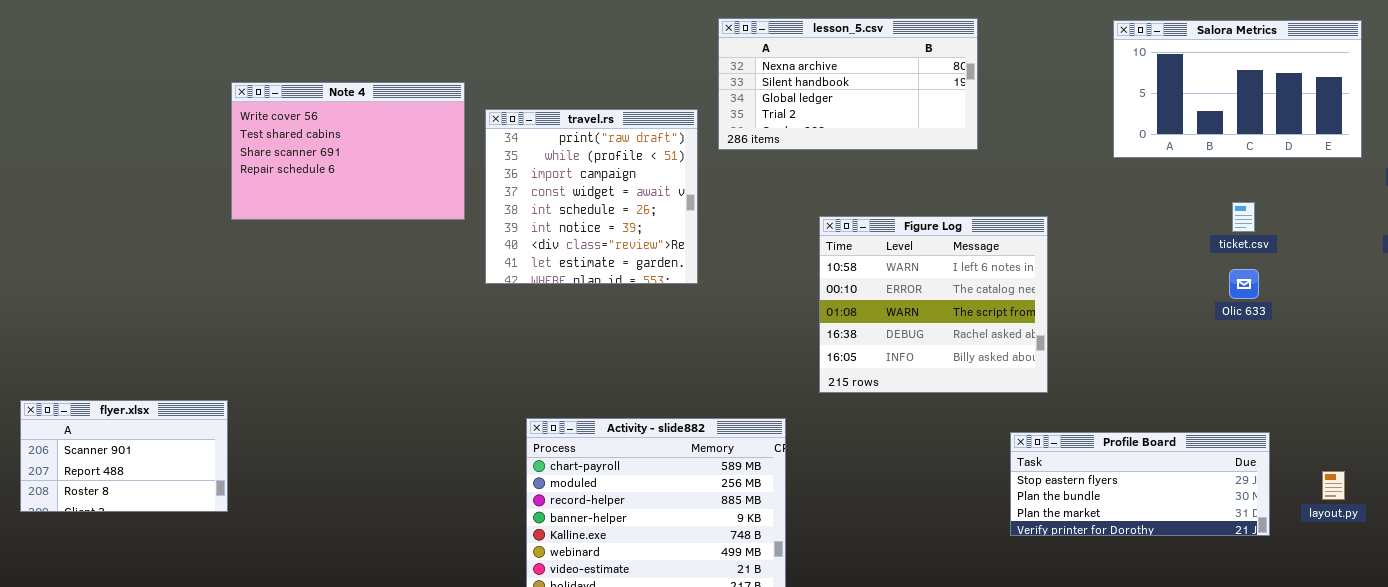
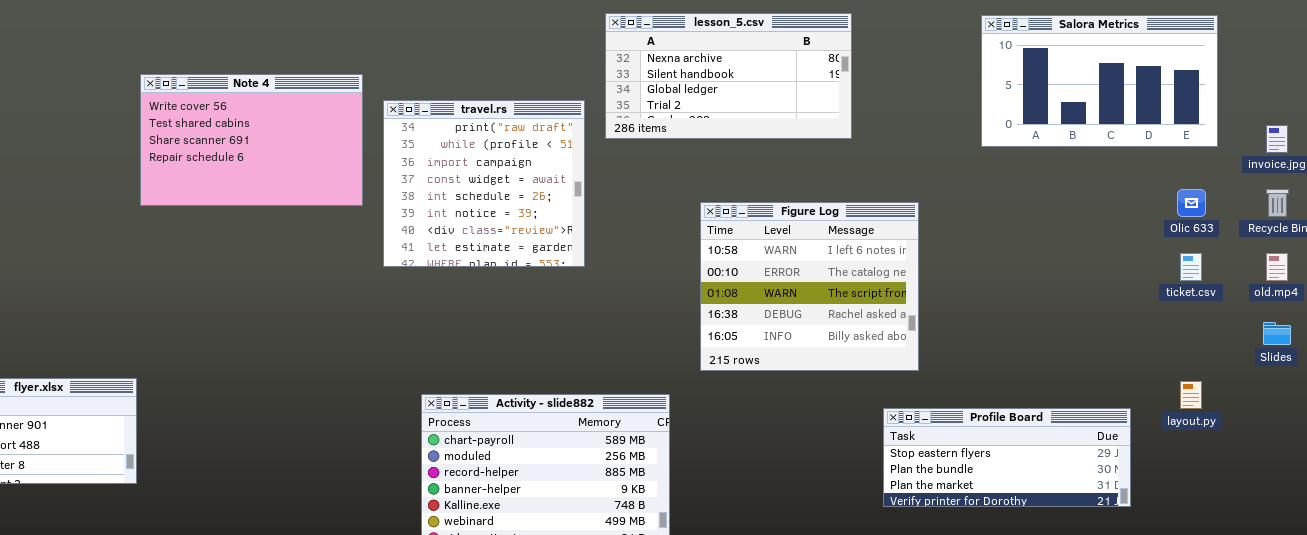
ticket.csv: [1232,202,1255,232] -> [1180,253,1202,281], moved
Olic 633: [1229,269,1259,299] -> [1177,189,1206,217], moved
layout.py: [1322,471,1345,500] -> [1180,381,1202,409], moved

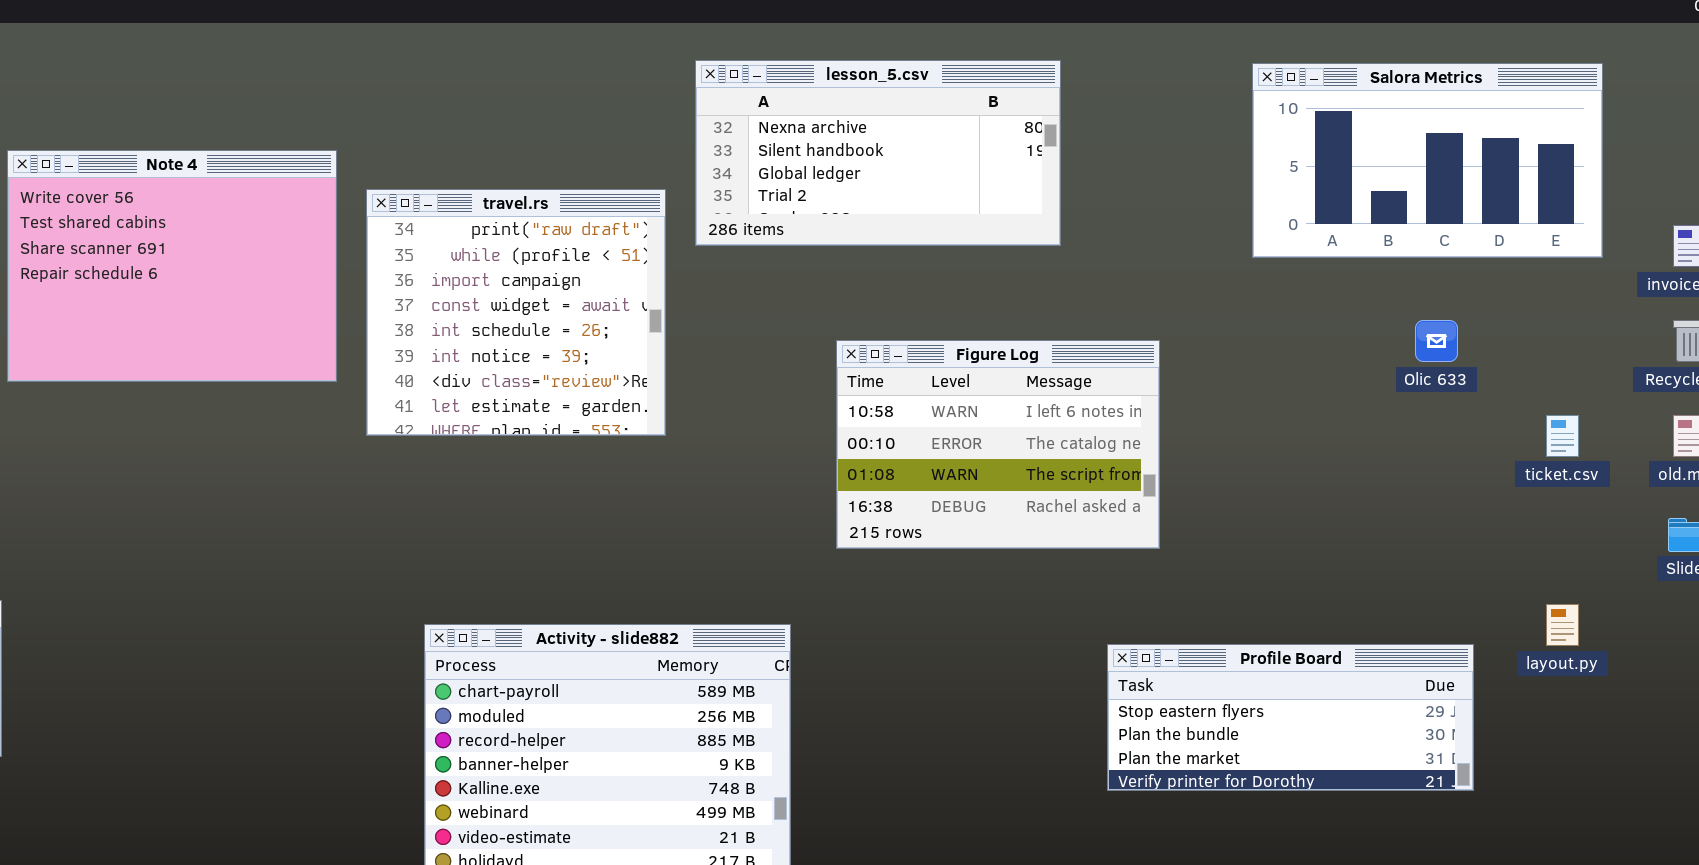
Note 4: [140,74,363,206] -> [7,150,337,382], resized
Olic 633: [1177,189,1206,217] -> [1415,320,1458,362], moved
Figure Log: [700,202,919,371] -> [836,340,1160,549], resized

